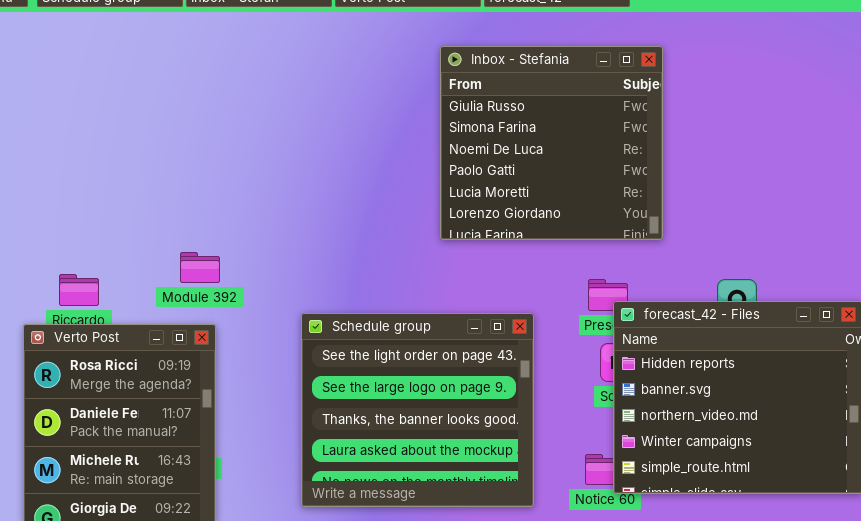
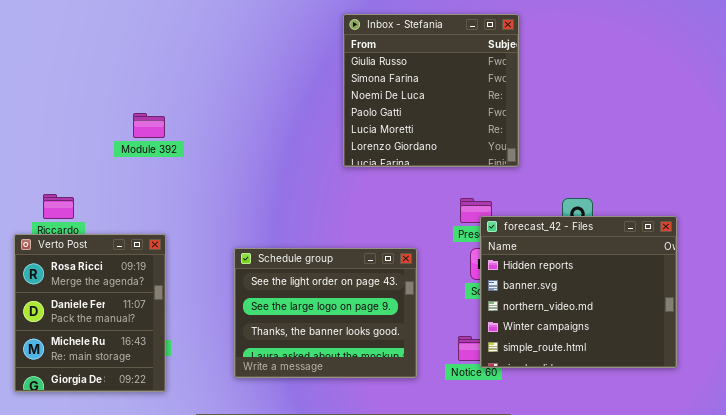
Module 392: [180,252,220,283] -> [133,113,165,138], moved
Schedule group: [301,313,534,507] -> [234,248,417,378], resized

